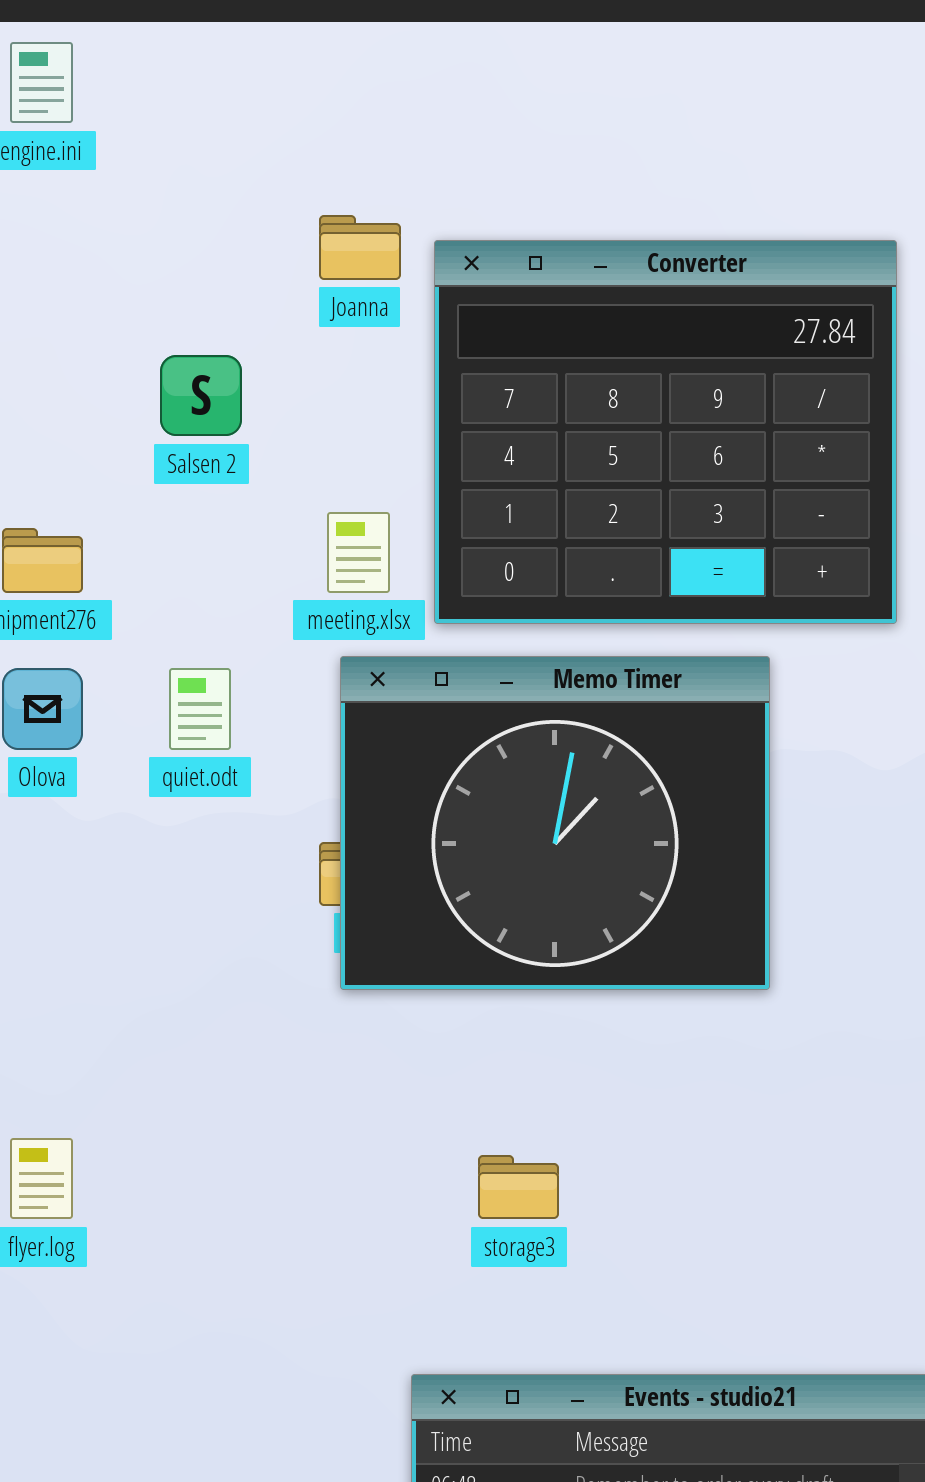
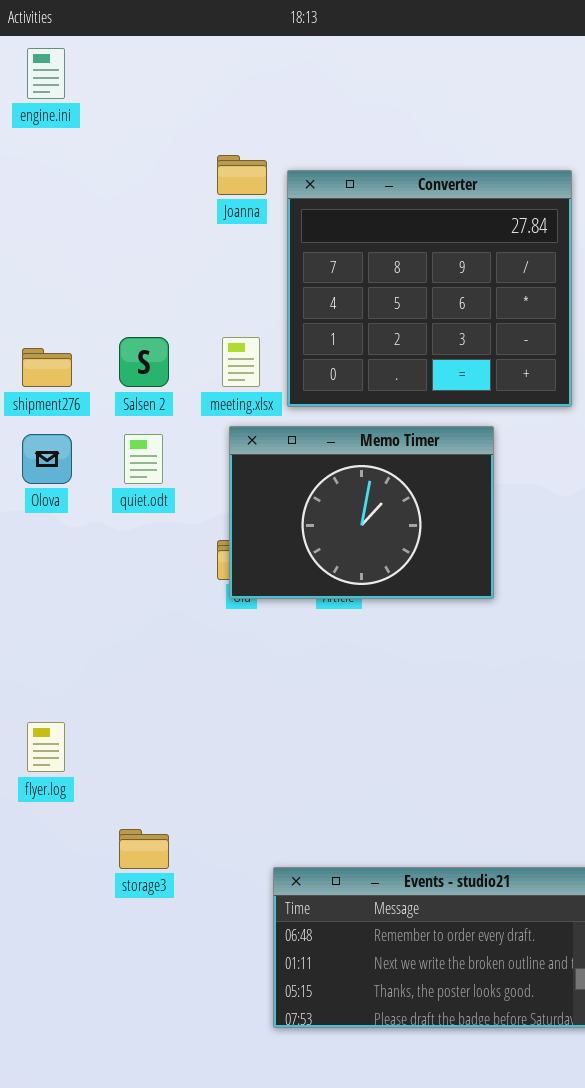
Salsen 2: [160,355,242,436] -> [119,337,169,387], moved
Memo Timer: [340,656,770,990] -> [229,426,494,599], resized
storage3: [478,1155,559,1219] -> [119,829,169,869], moved

